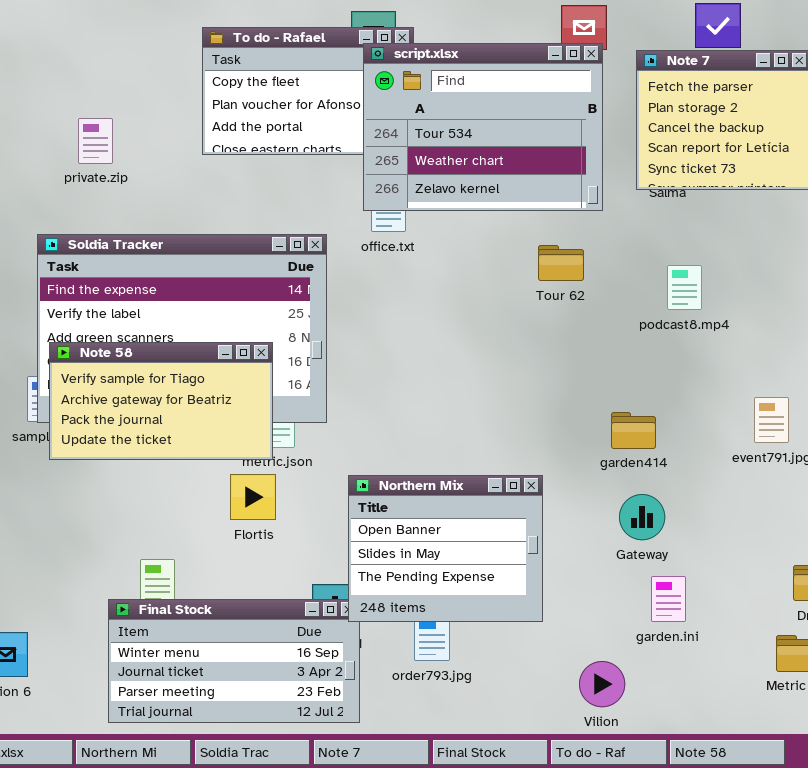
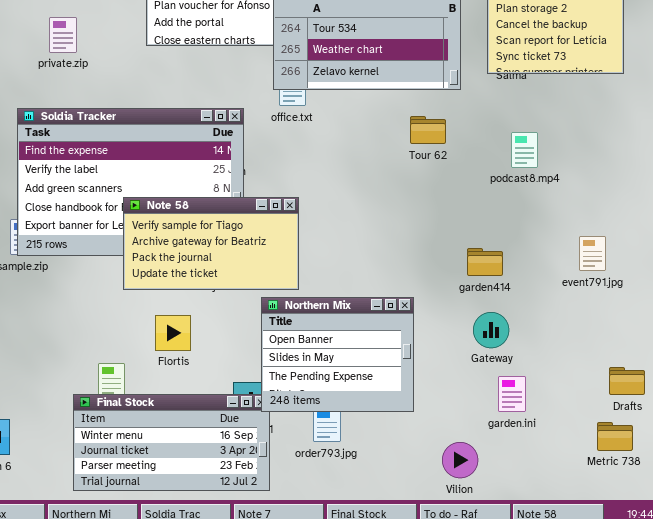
Note 58: [49,342,273,460] -> [123,197,299,290], moved
Flortis: [230,474,276,520] -> [155,315,191,351], moved

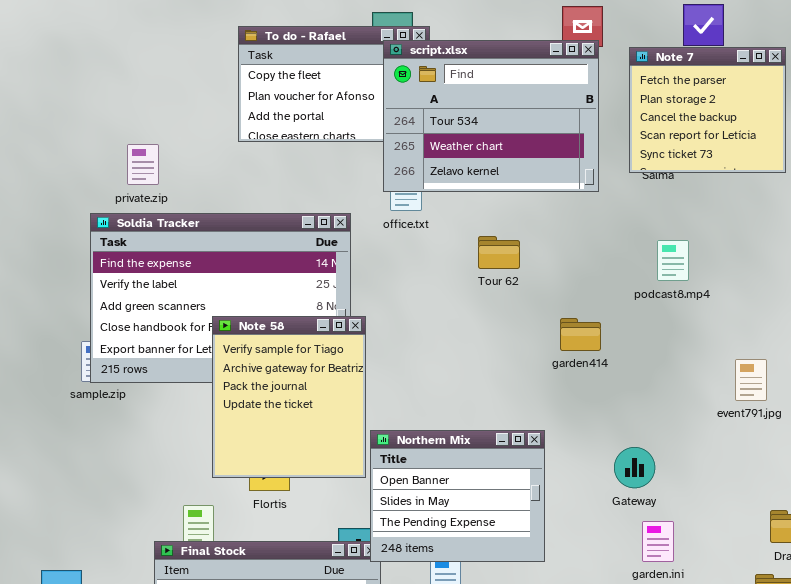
private.zip: [49,17,77,53] -> [127,144,159,185], moved
Tour 62: [410,116,446,144] -> [478,236,520,269], moved
Note 58: [123,197,299,290] -> [212,316,366,478], resized
garden414: [467,248,503,276] -> [560,318,601,351], moved

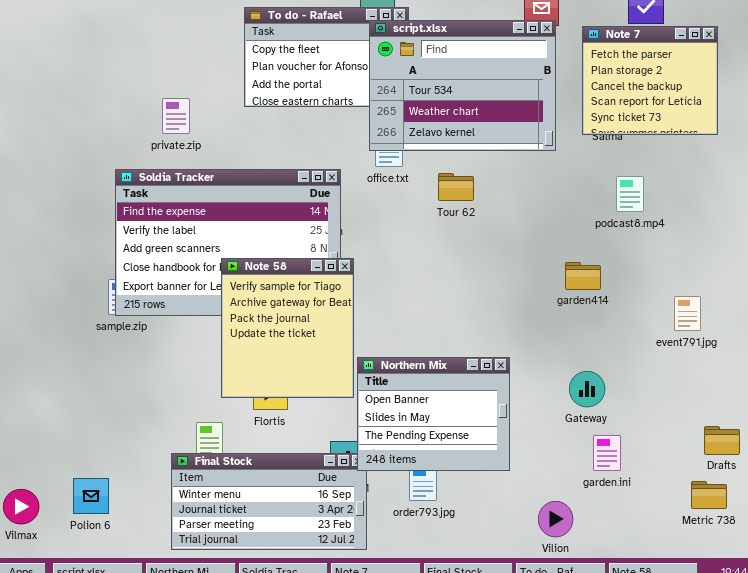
private.zip: [127,144,159,185] -> [162,98,190,134], moved
Tour 62: [478,236,520,269] -> [438,173,474,201], moved
podcast8.mp4: [657,240,689,281] -> [616,176,644,212], moved
garden414: [560,318,601,351] -> [565,262,601,290], moved

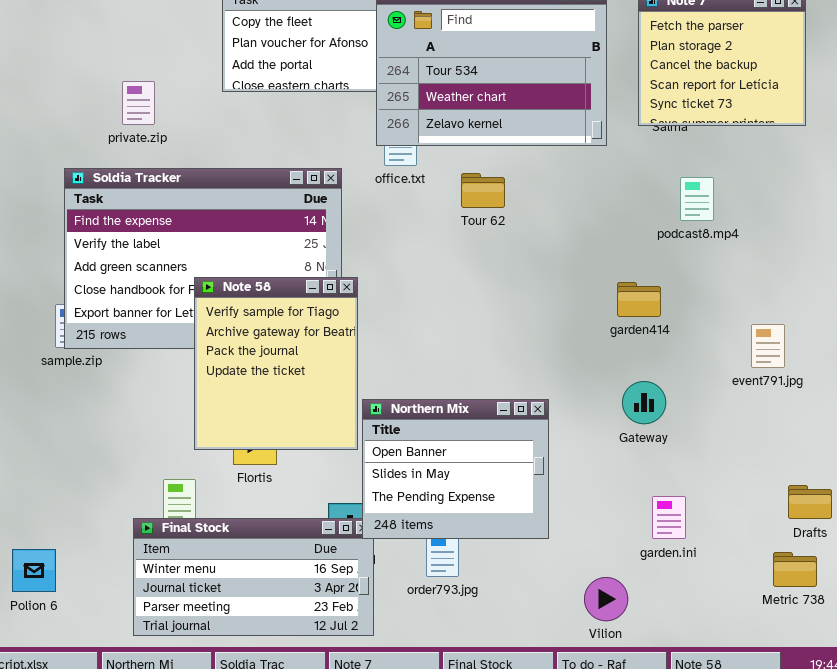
Gateway: [569,371,605,407] -> [622,381,666,424], moved

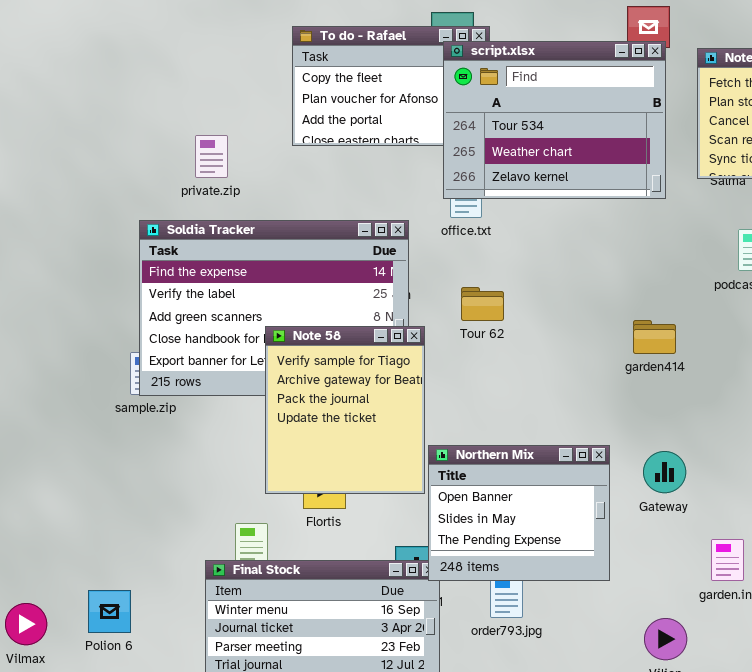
Tour 62: [461,173,505,208] -> [461,287,504,321], moved
garden414: [617,282,661,317] -> [633,320,676,354], moved
Gateway: [622,381,666,424] -> [643,451,686,493], moved

